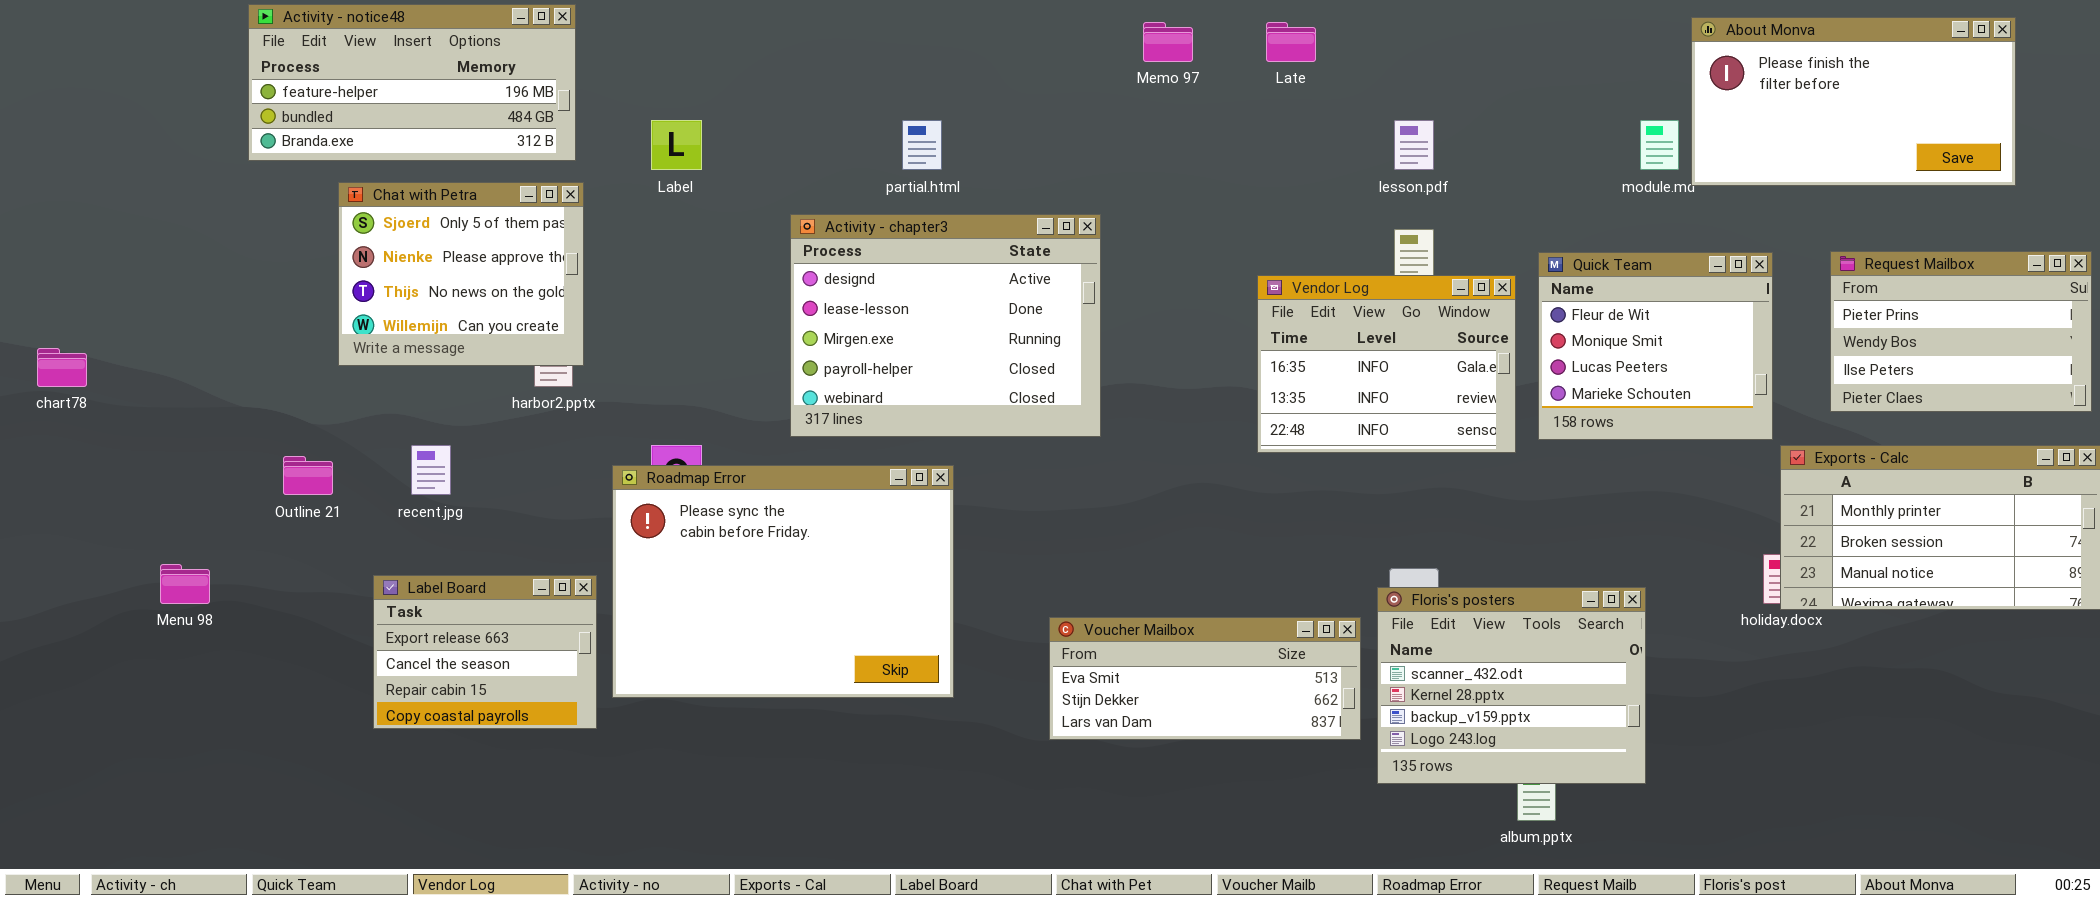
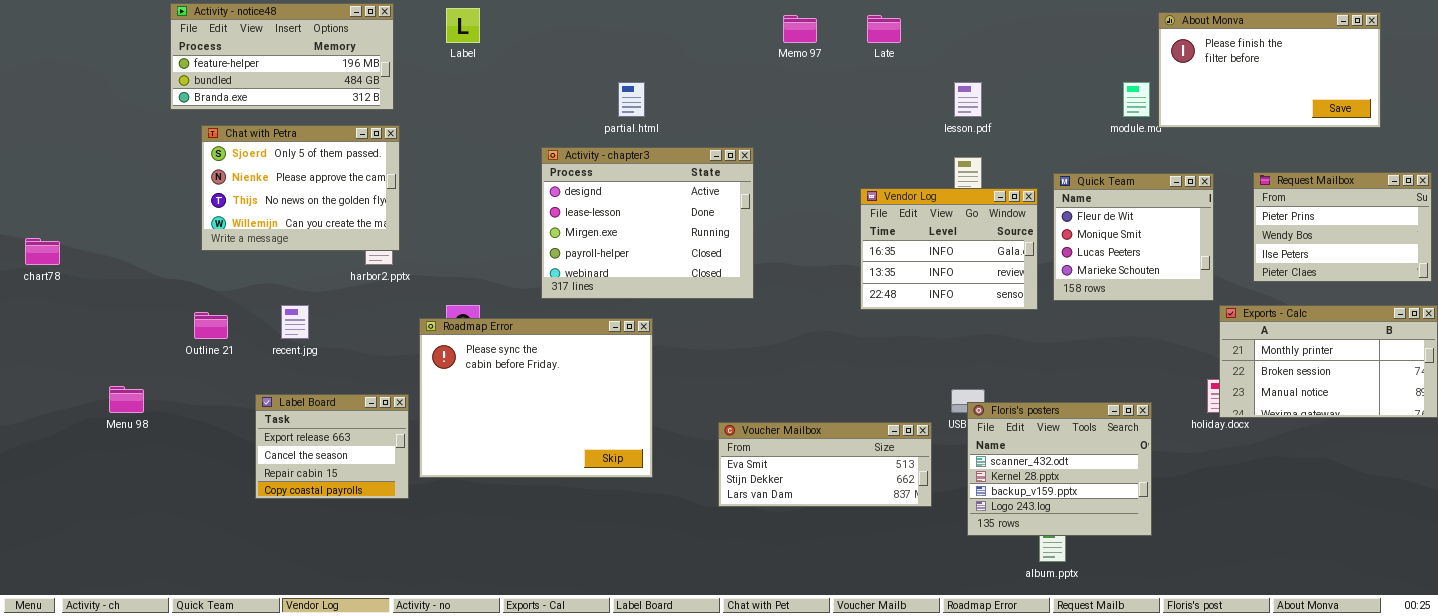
Label: [651,120,702,170] -> [446,8,480,43], moved
Chat with Petra: [338,182,584,366] -> [201,125,400,251], resized
Floris's posters: [1377,587,1646,784] -> [967,402,1152,536], moved

